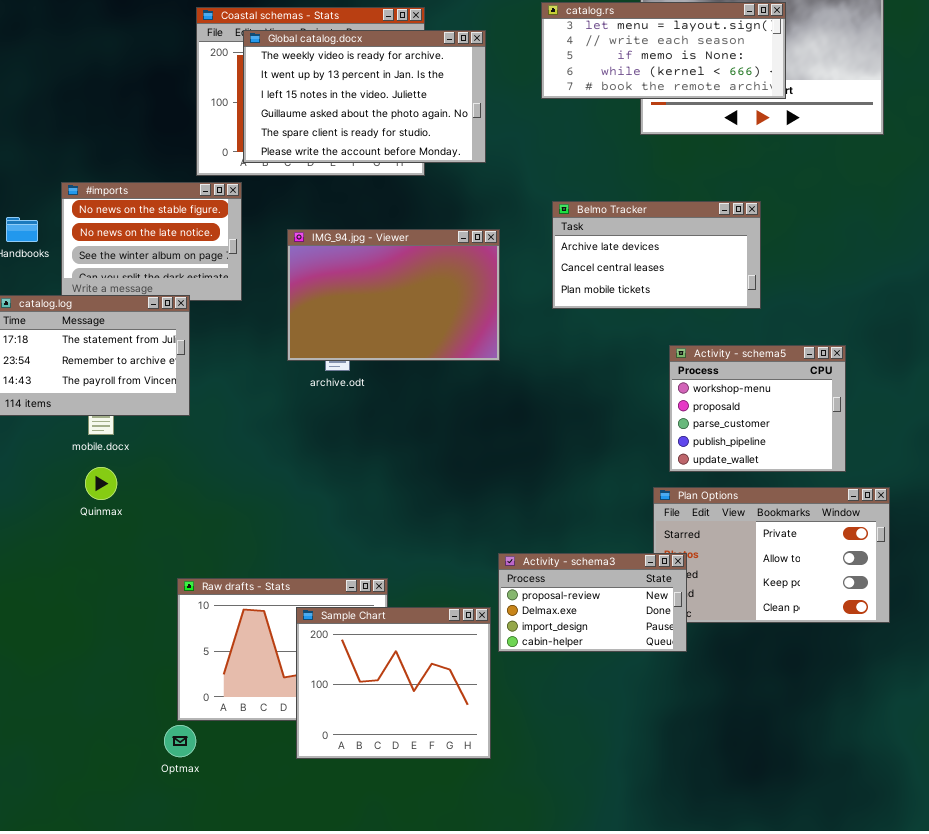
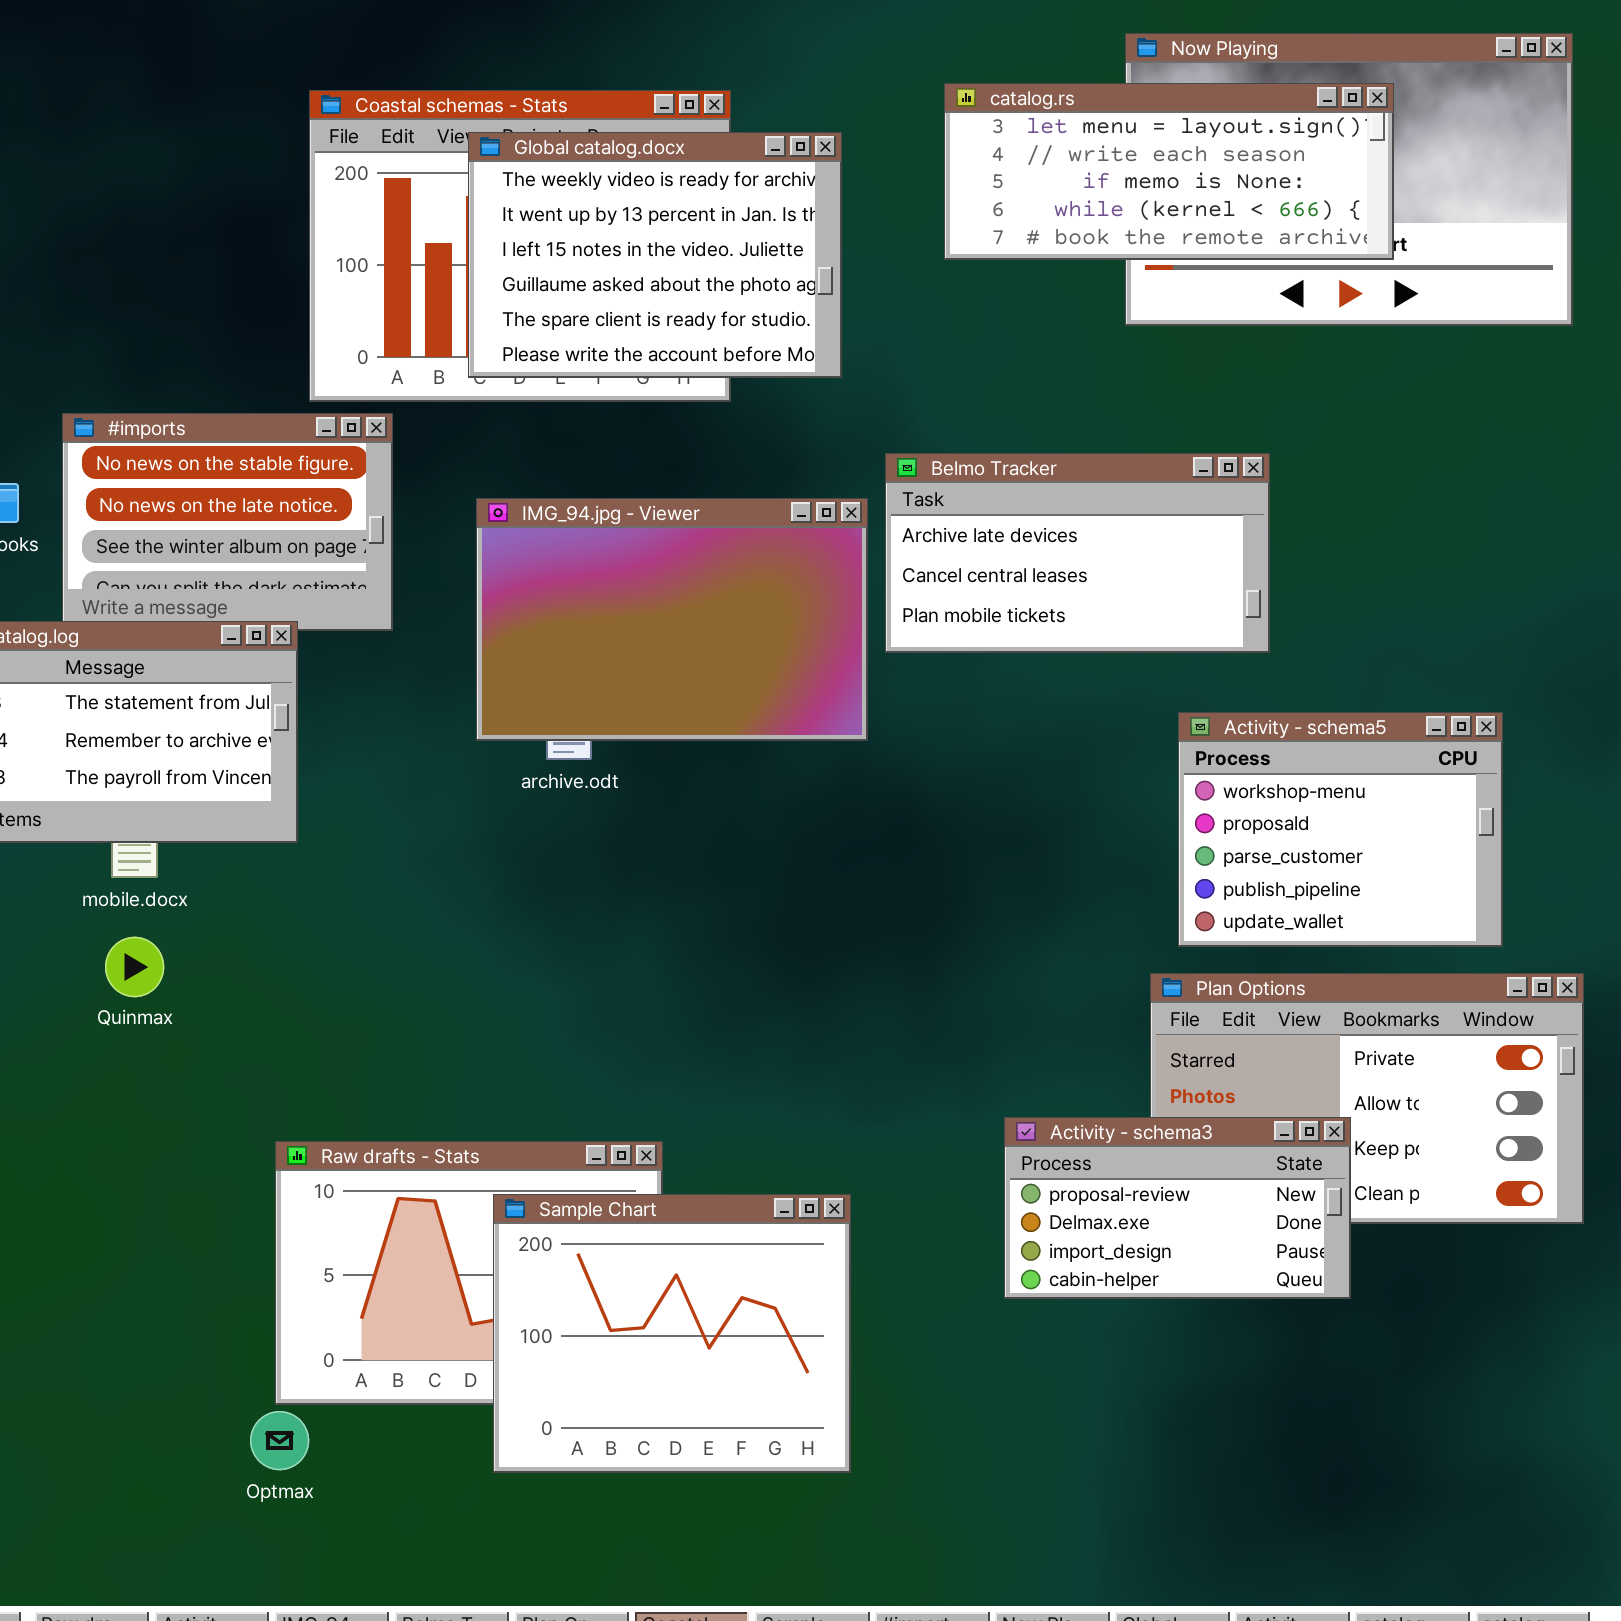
Global catalog.docx: [243,30,486,163] -> [468,132,842,378], resized
Belmo Tracker: [552,201,761,309] -> [885,453,1270,653], moved
Activity - schema3: [498,553,687,652] -> [1004,1117,1351,1299], moved

